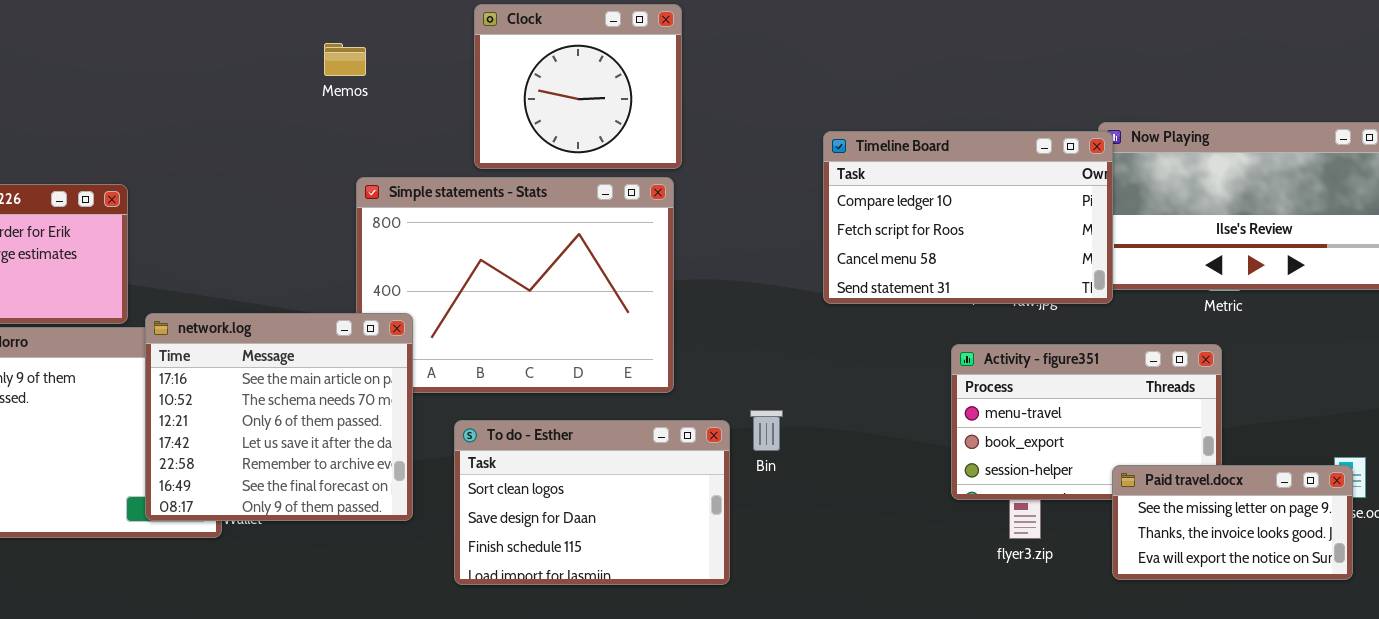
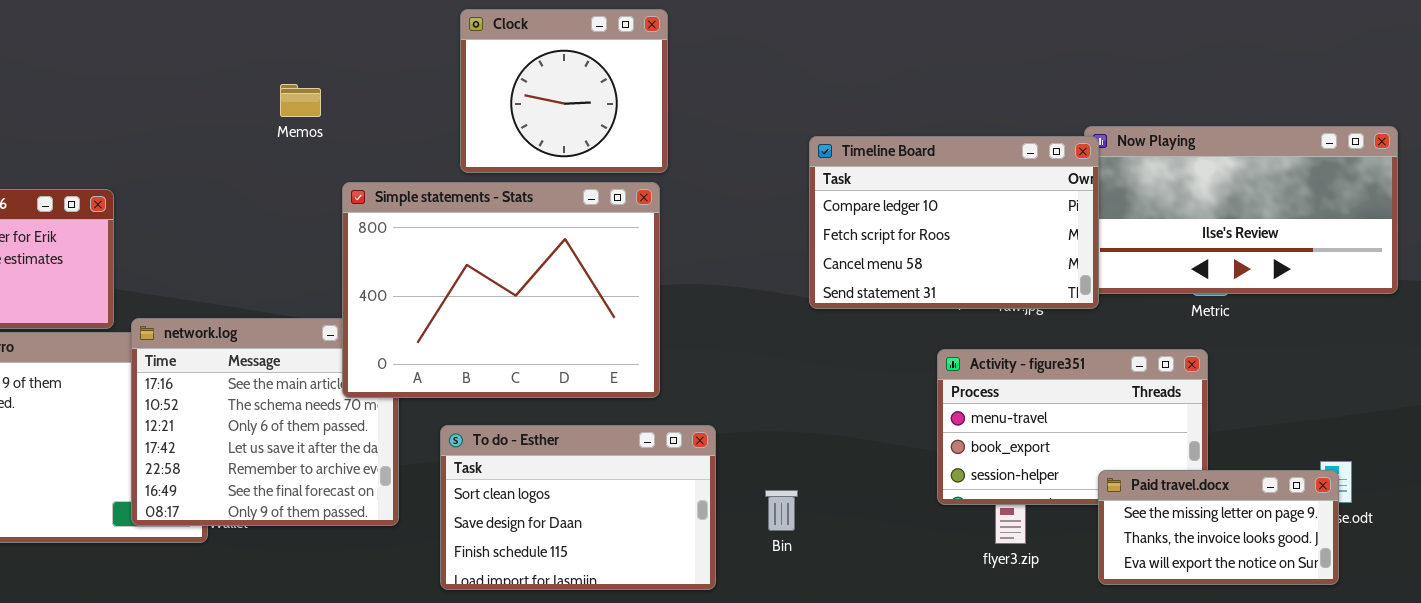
Memos: [324,43,366,76] -> [280,84,321,117], moved
Simple statements - Stats: [356,177,674,393] -> [342,182,660,398], raised
Bin: [750,410,783,451] -> [765,490,798,531], moved

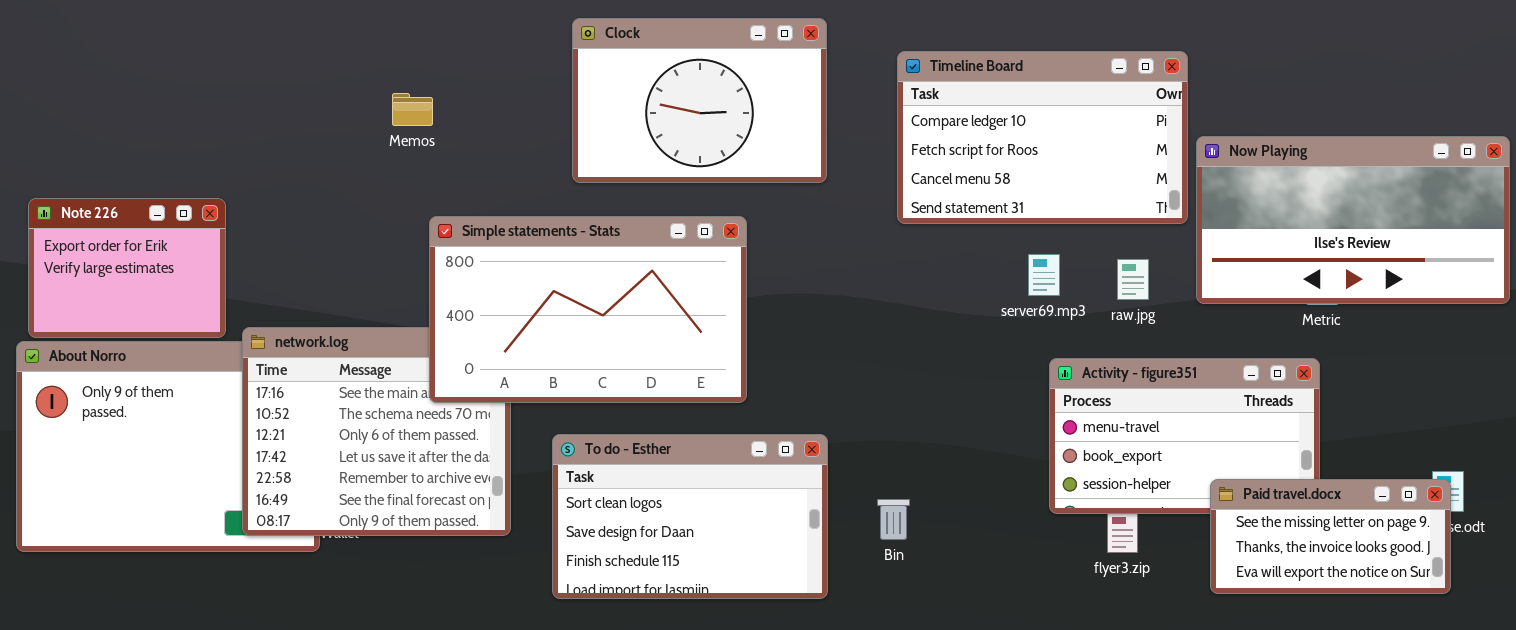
Clock: [460,9,668,173] -> [572,18,827,183], resized
Timeline Board: [809,136,1099,309] -> [897,51,1188,224], moved
Simple statements - Stats: [342,182,660,398] -> [429,216,747,403], moved, resized

